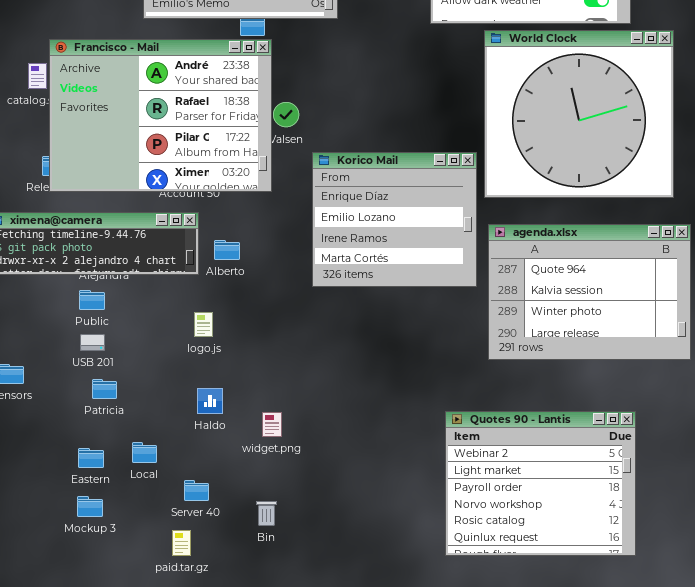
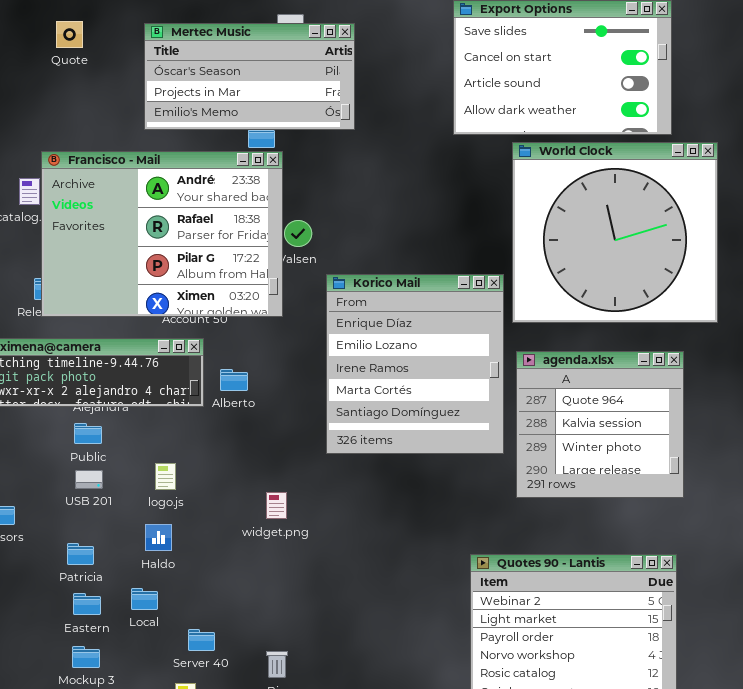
Korico Mail: [312,152,477,287] -> [326,274,504,454], resized
agenda.xlsx: [488,224,691,360] -> [516,351,684,498], resized
logo.js: [194,312,213,337] -> [155,463,176,490], moved
Patricia: [92,379,117,399] -> [67,543,94,565], moved
Haldo: [197,388,223,414] -> [145,524,172,551], moved
widget.png: [262,412,282,437] -> [266,492,287,519], moved

